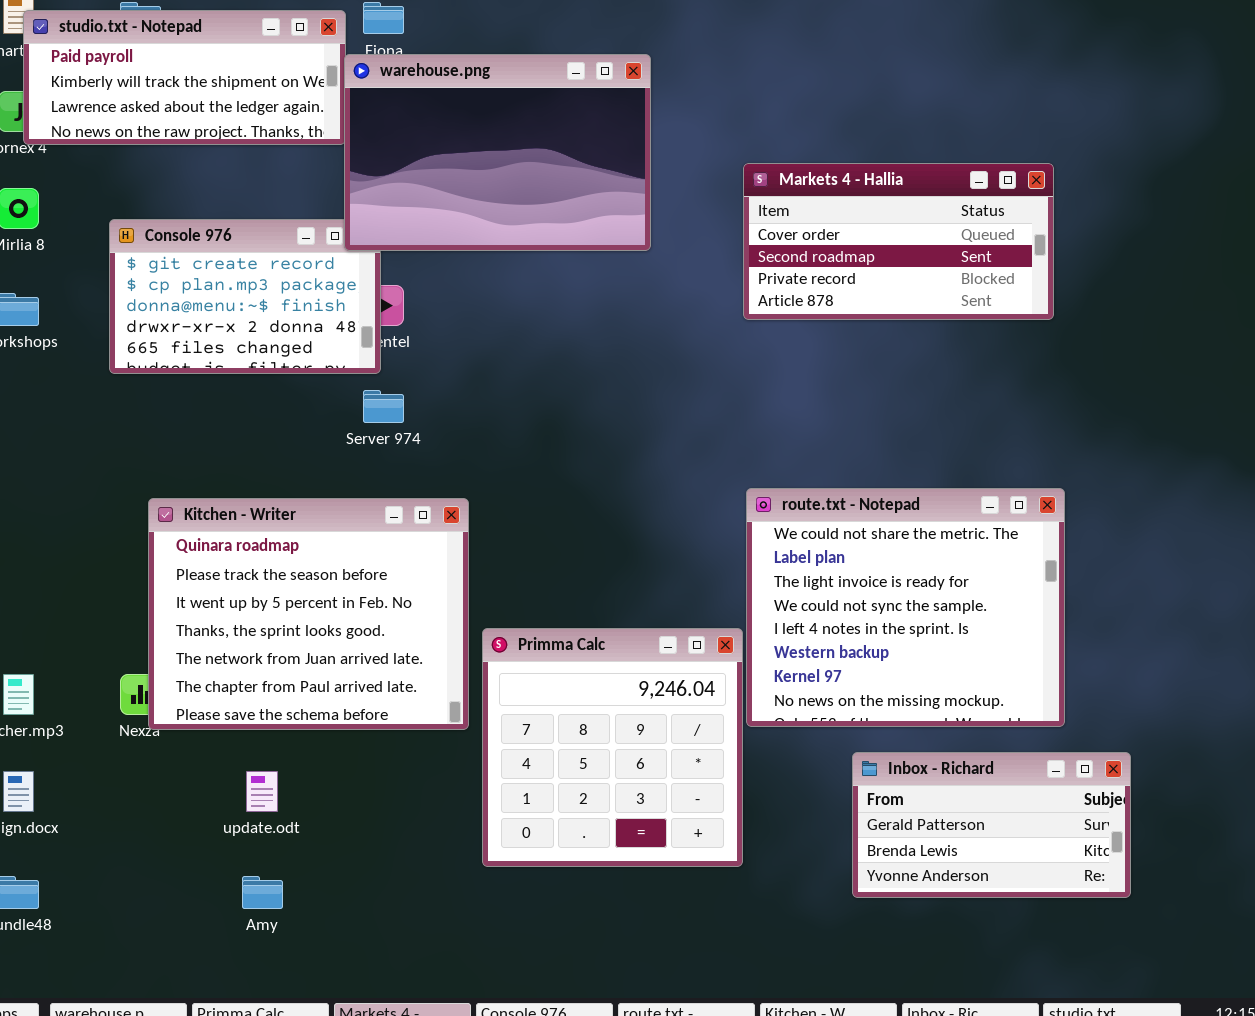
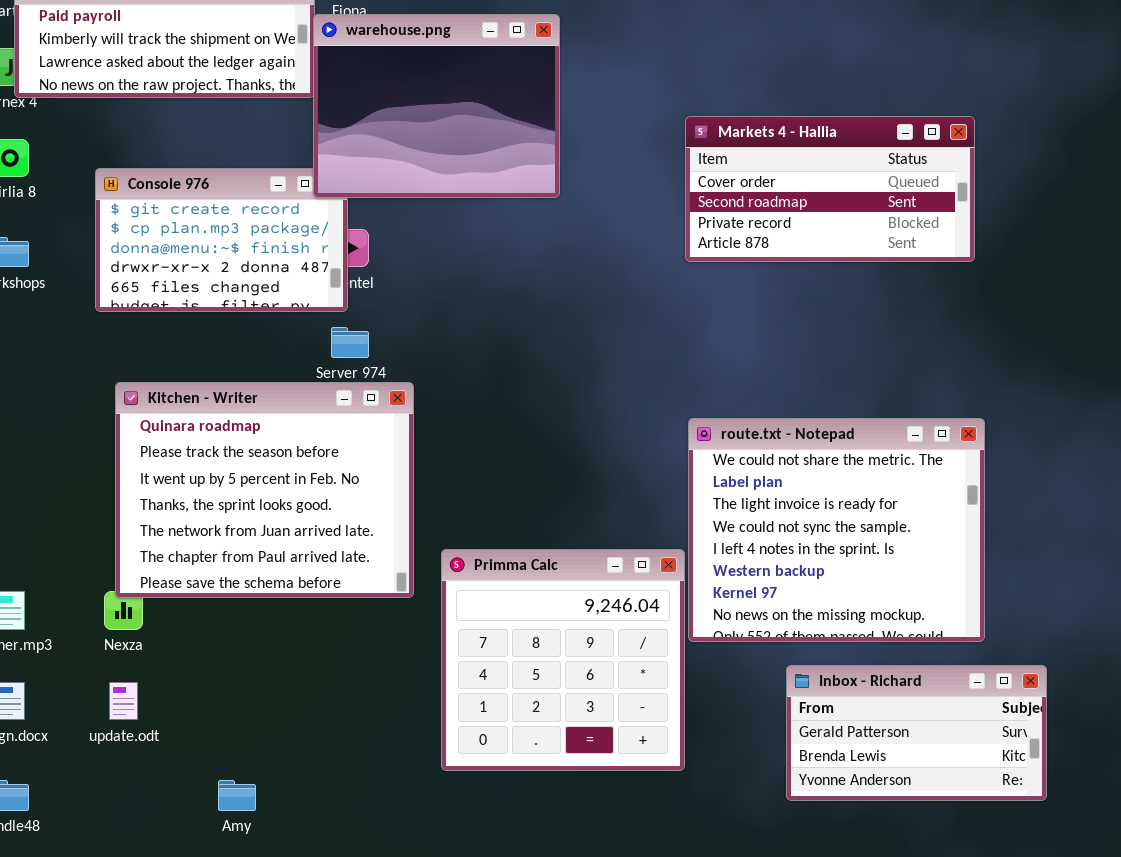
warehouse.png: [344,54,651,251] -> [313,14,560,198], resized
Kitchen - Writer: [148,498,469,730] -> [115,382,414,598], moved
update.odt: [246,771,278,812] -> [109,682,138,720], moved

